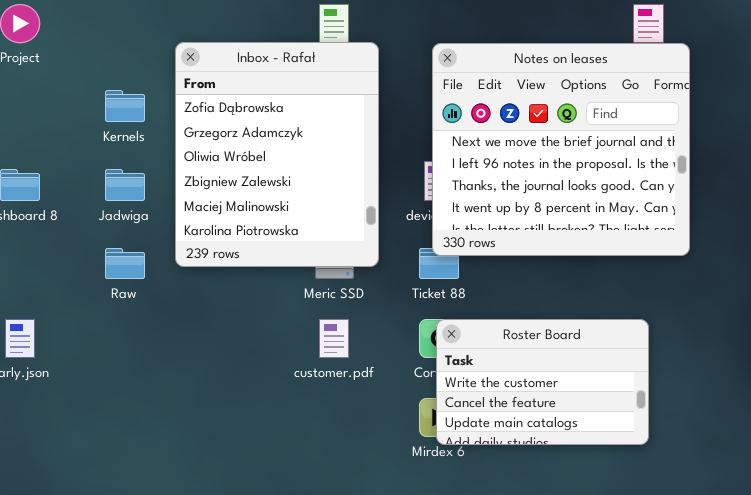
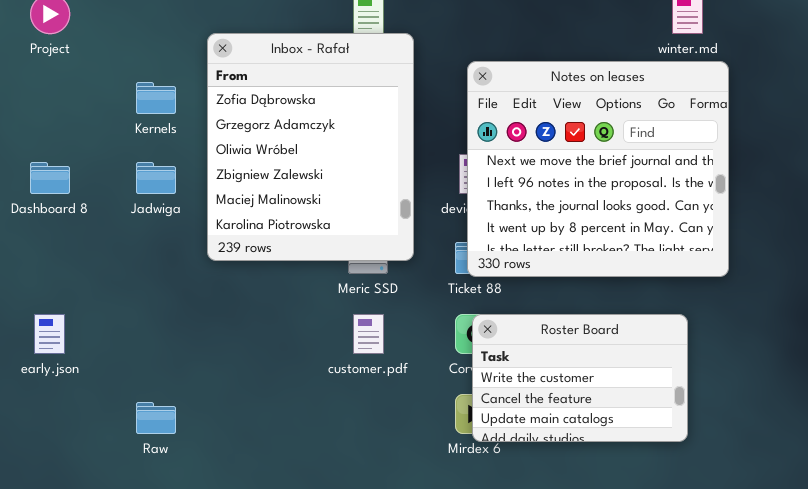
Notes on leases: [432,43,690,256] -> [467,61,729,277], moved
Raw: [105,248,145,279] -> [136,402,176,434], moved

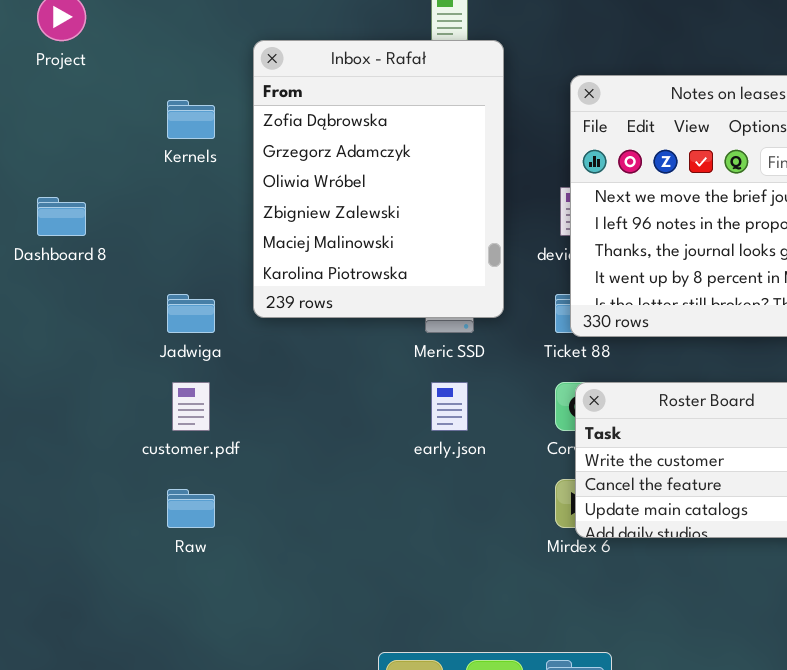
Jadwiga: [136,162,176,194] -> [167,294,215,333], moved
early.json: [34,314,65,354] -> [431,382,468,431], moved
customer.pdf: [353,314,384,354] -> [172,382,210,431], moved

